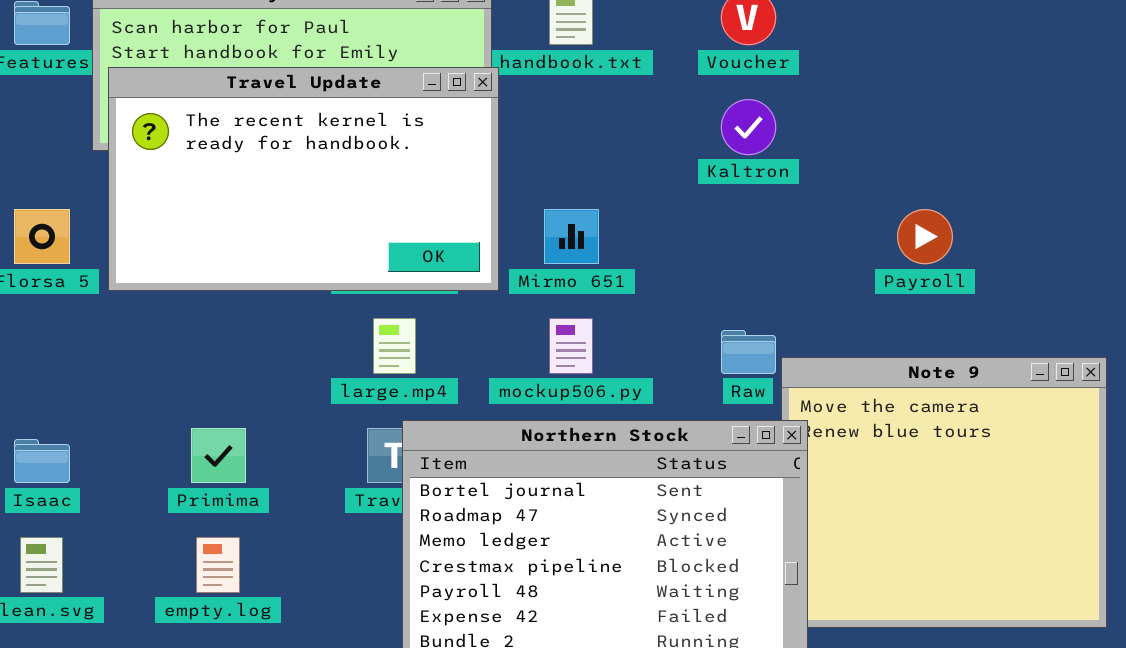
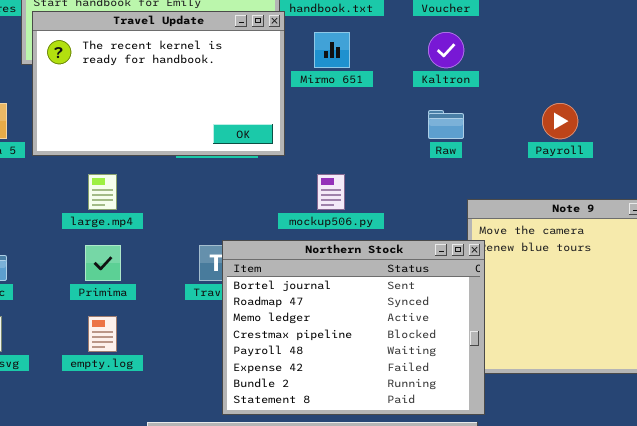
Mirmo 651: [544,209,599,264] -> [314,32,350,68], moved
large.mp4: [373,318,416,374] -> [88,174,117,210], moved
Raw: [721,330,776,374] -> [428,110,464,139], moved

